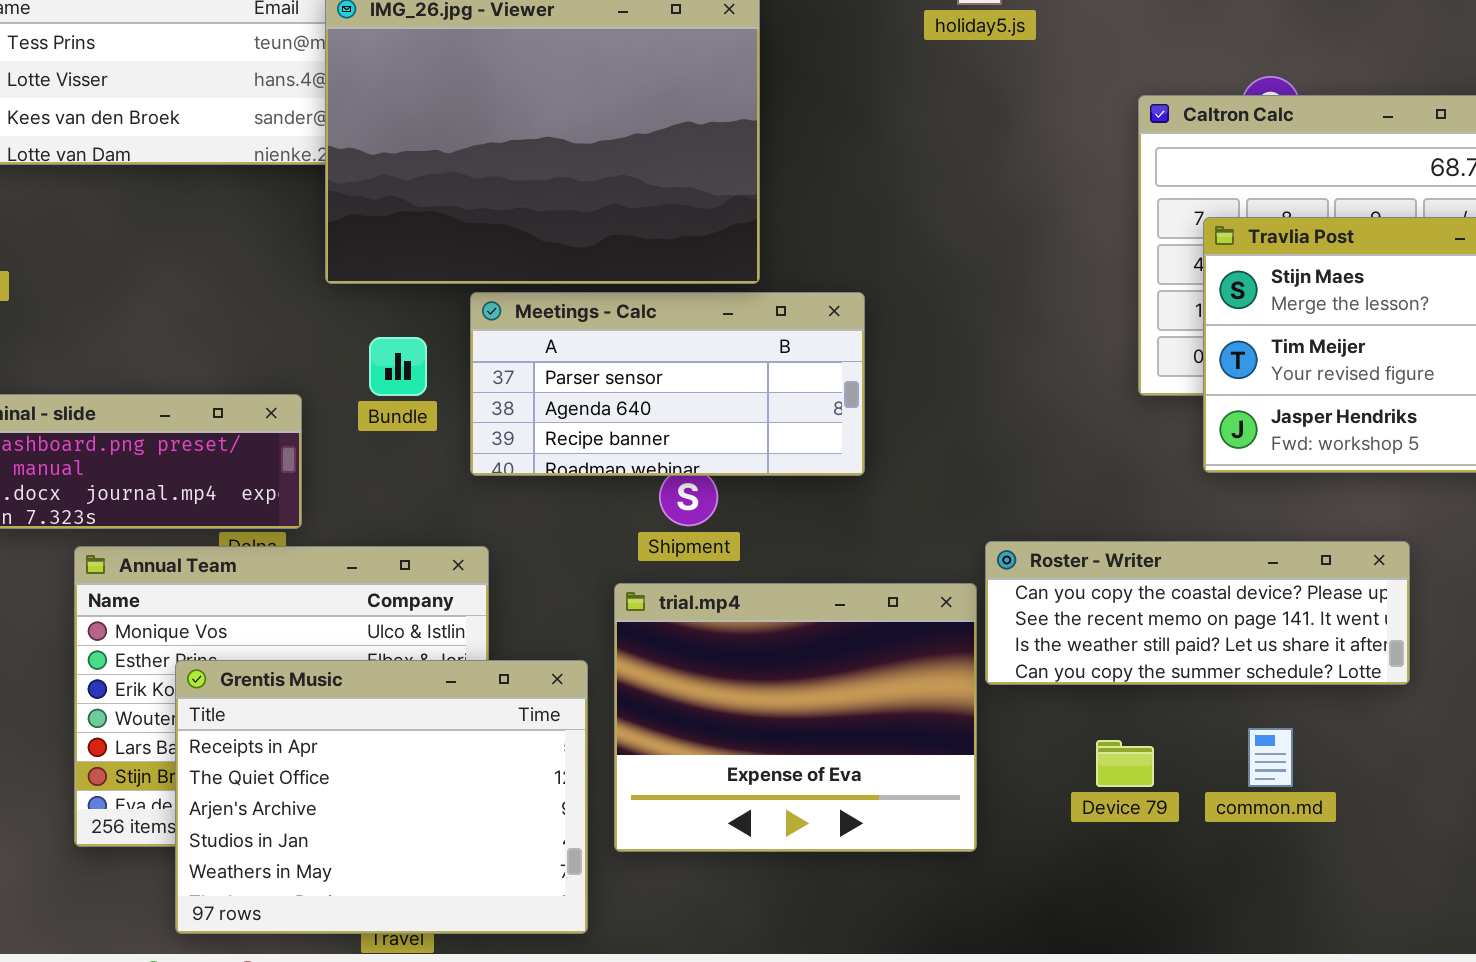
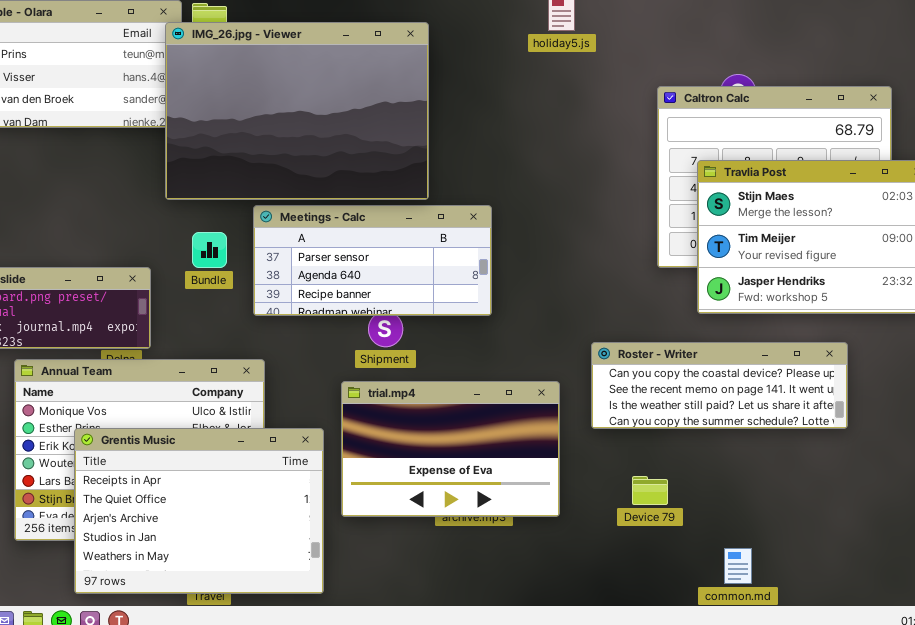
Roster - Writer: [985,541,1410,685] -> [591,342,848,429], moved
trial.mp4: [614,583,977,852] -> [341,381,560,517], resized
common.md: [1248,728,1293,787] -> [724,548,752,584], moved

